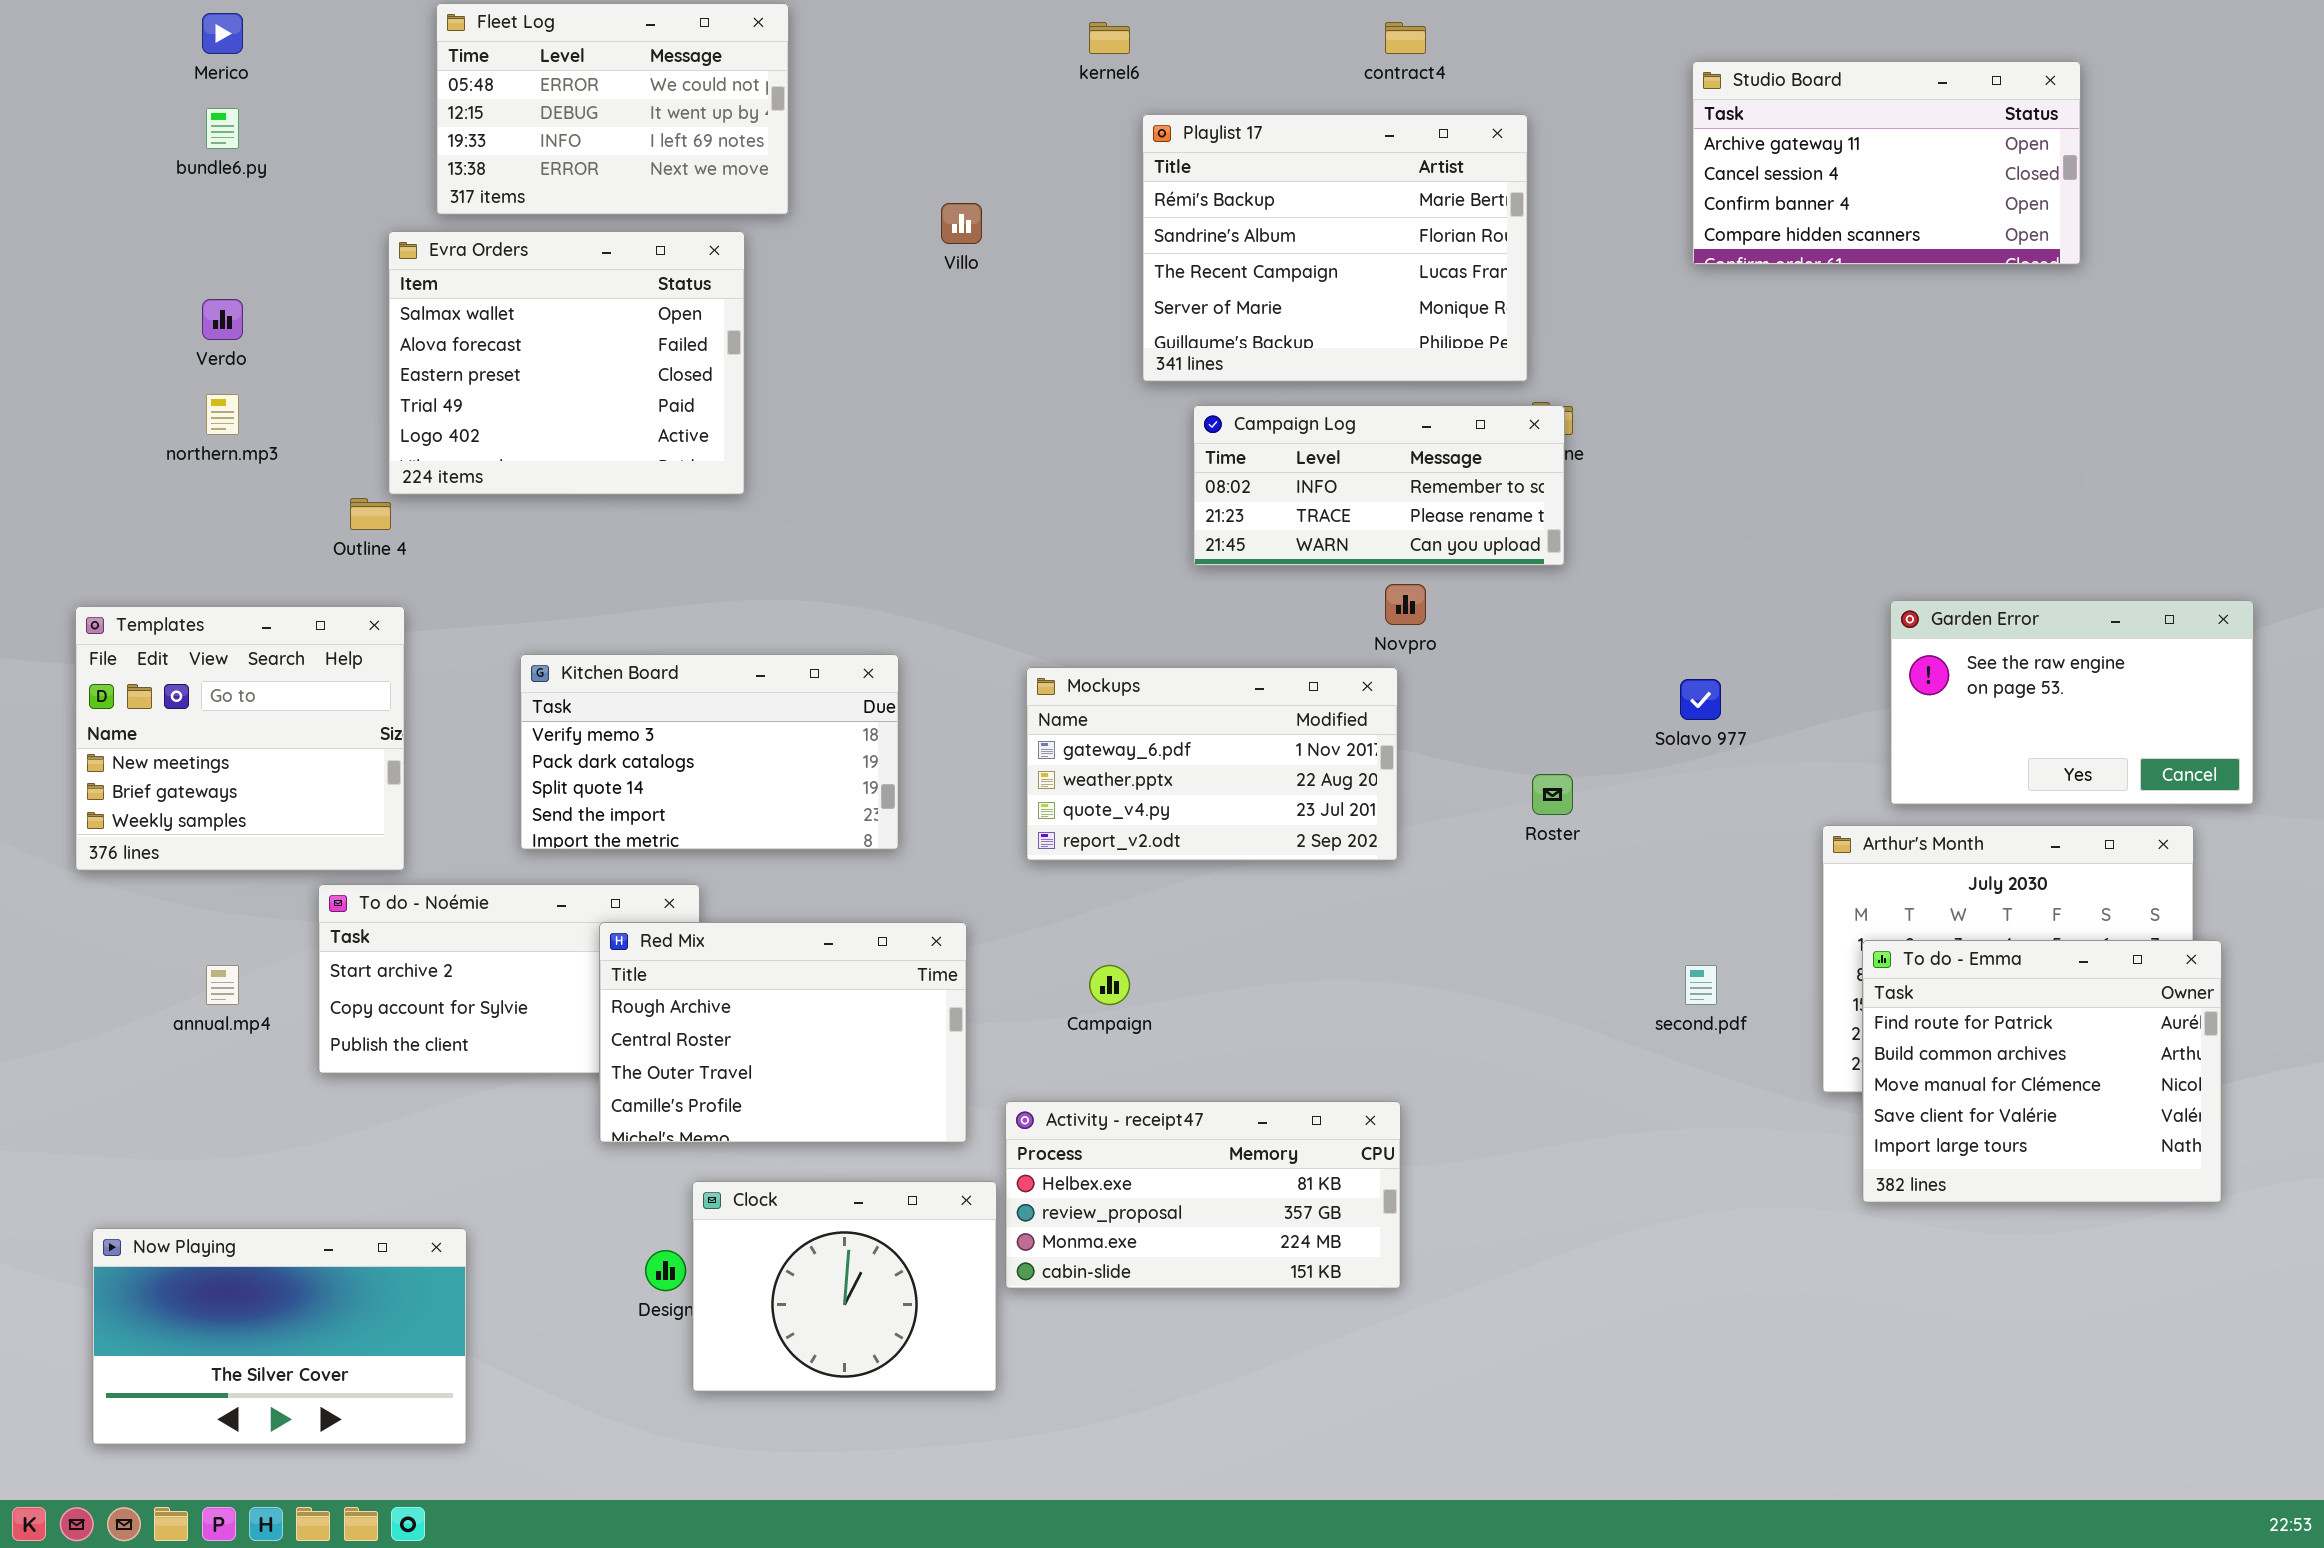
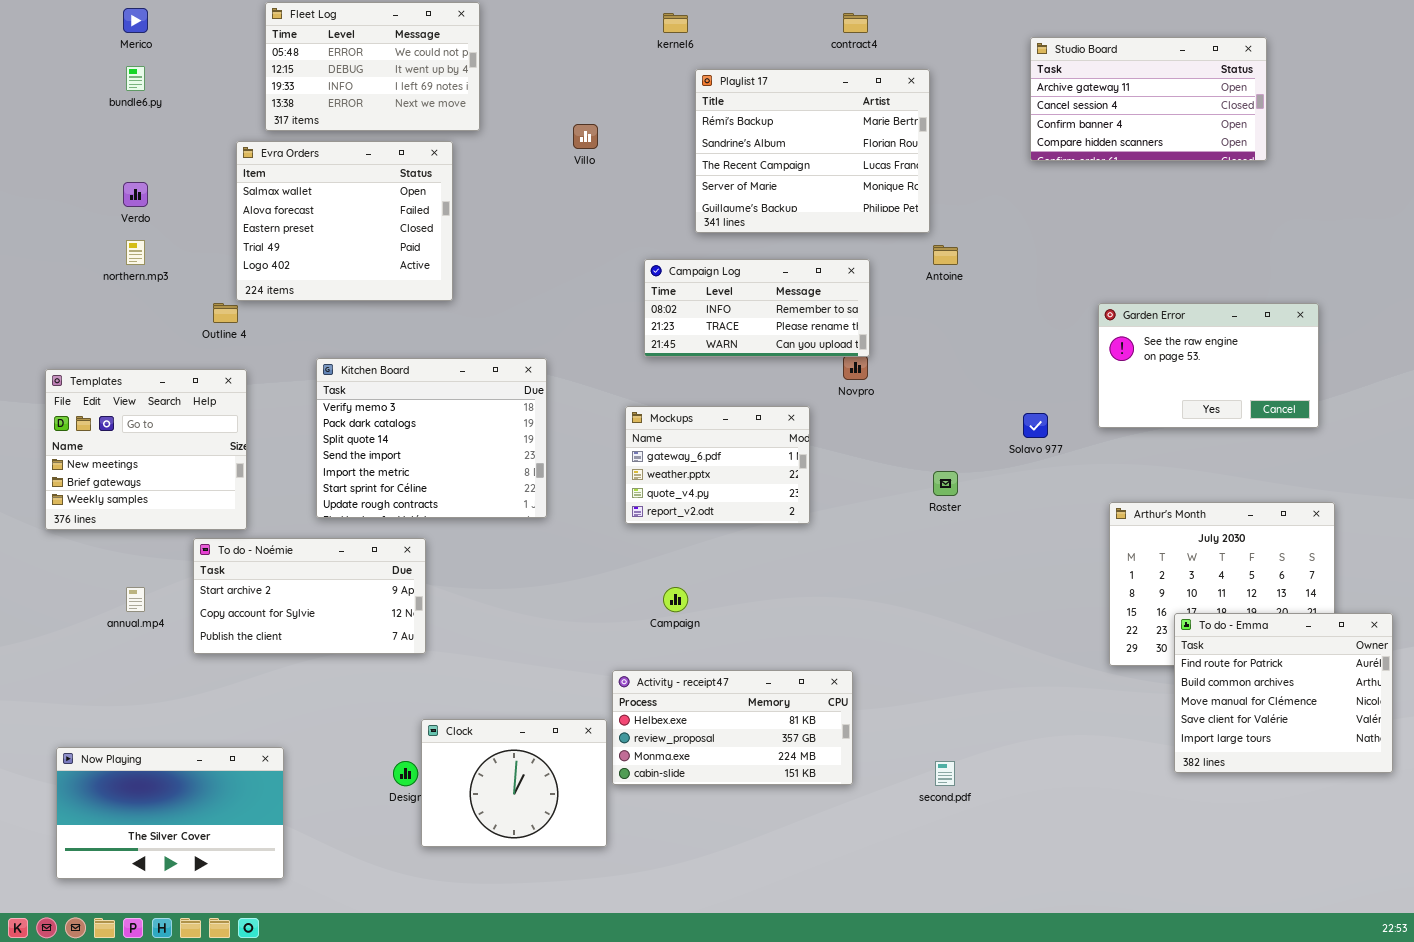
Campaign Log: [1193,405,1565,566] -> [644,259,870,357], moved
Garden Error: [1890,600,2254,805] -> [1098,303,1319,428], moved
Kitchen Board: [520,654,899,850] -> [316,358,547,518], resized
Mockups: [1026,667,1398,861] -> [625,406,810,524], resized
Red Mix: [599,922,967,1143] -> none, closed
To do - Emma: [1862,940,2222,1203] -> [1174,613,1393,773], moved
second.pdf: [1685,965,1717,1005] -> [935,761,955,786], moved

